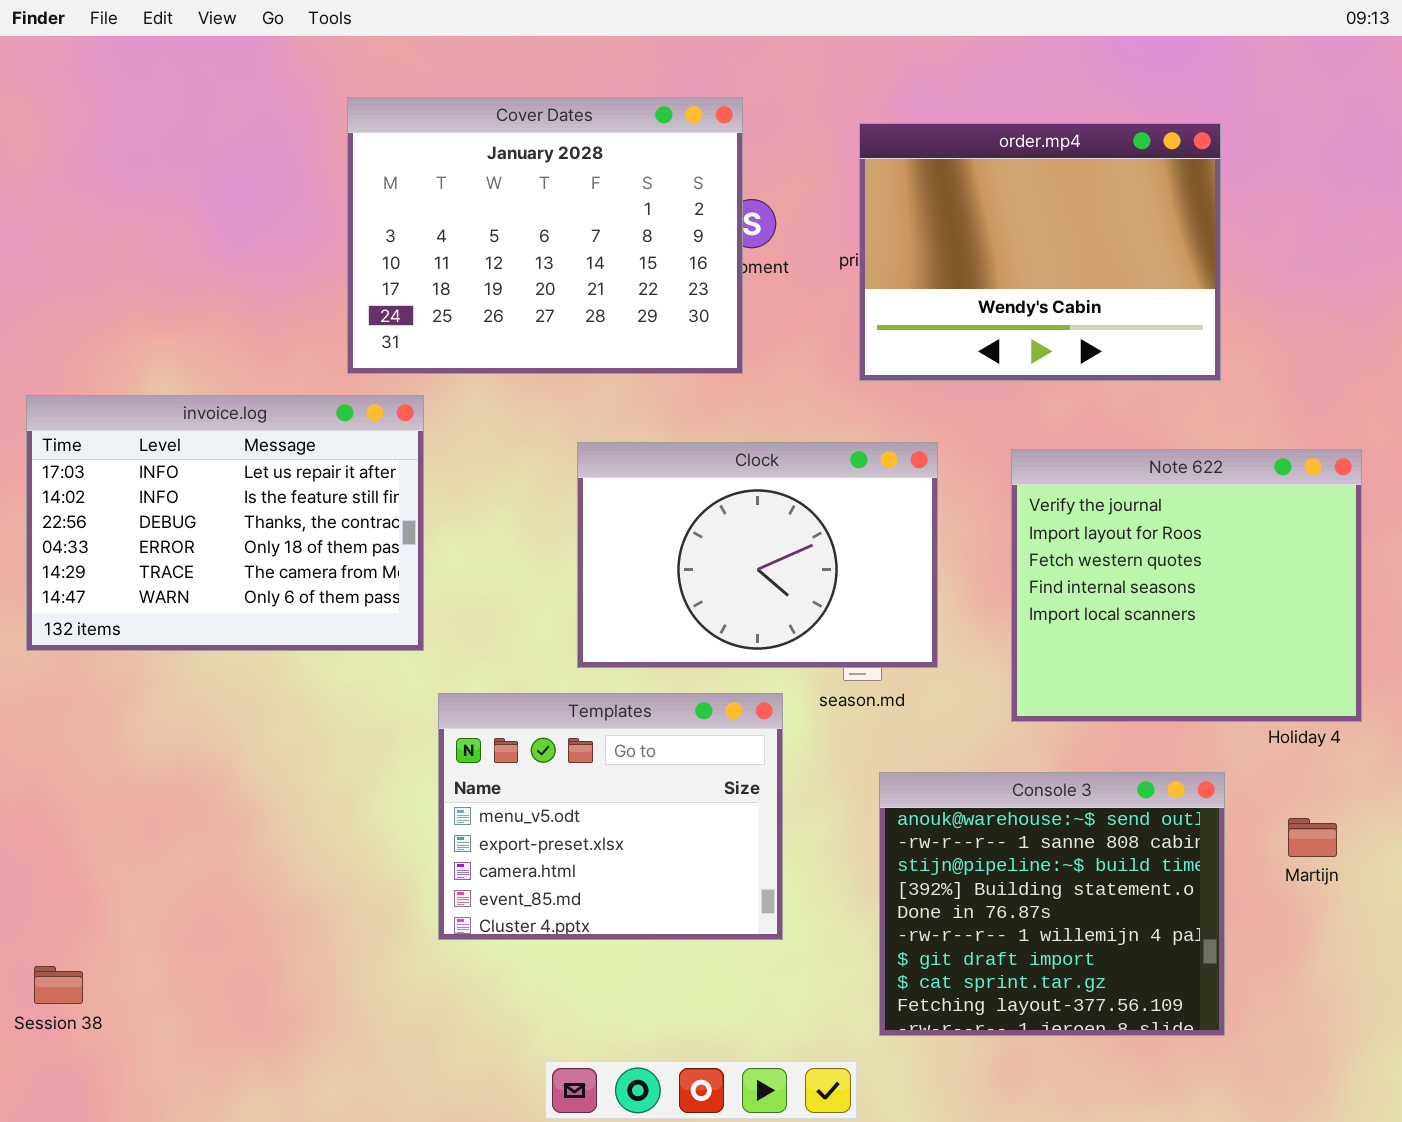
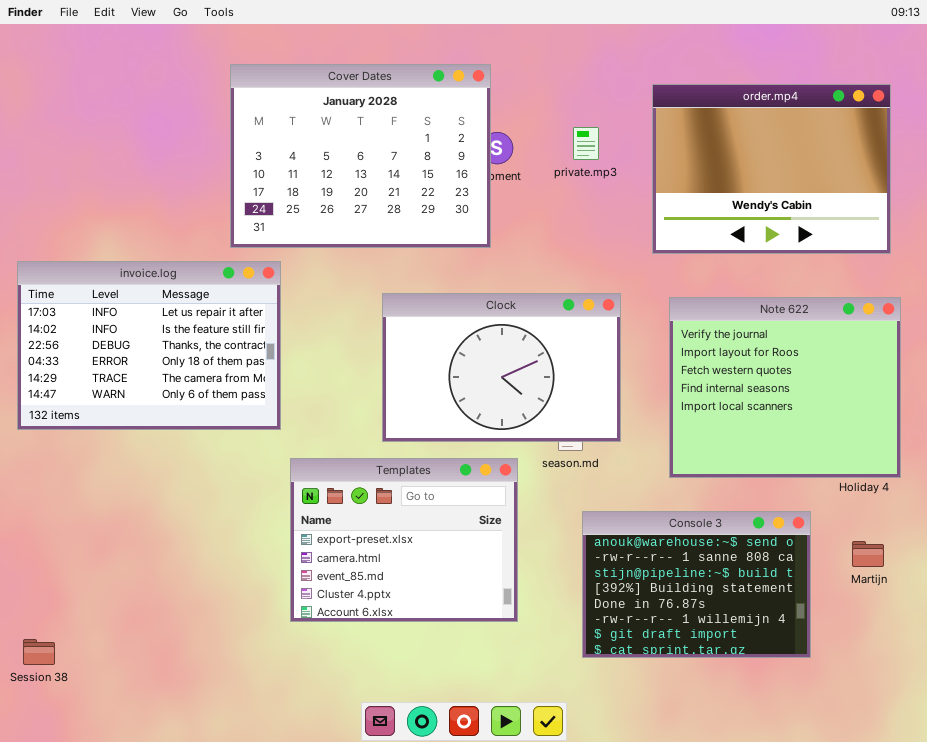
order.mp4: [859,123,1221,381] -> [652,84,891,254], moved
Templates: [438,693,783,940] -> [290,458,518,622], scrolled down 1 row
Console 3: [879,772,1225,1036] -> [582,511,811,658], resized

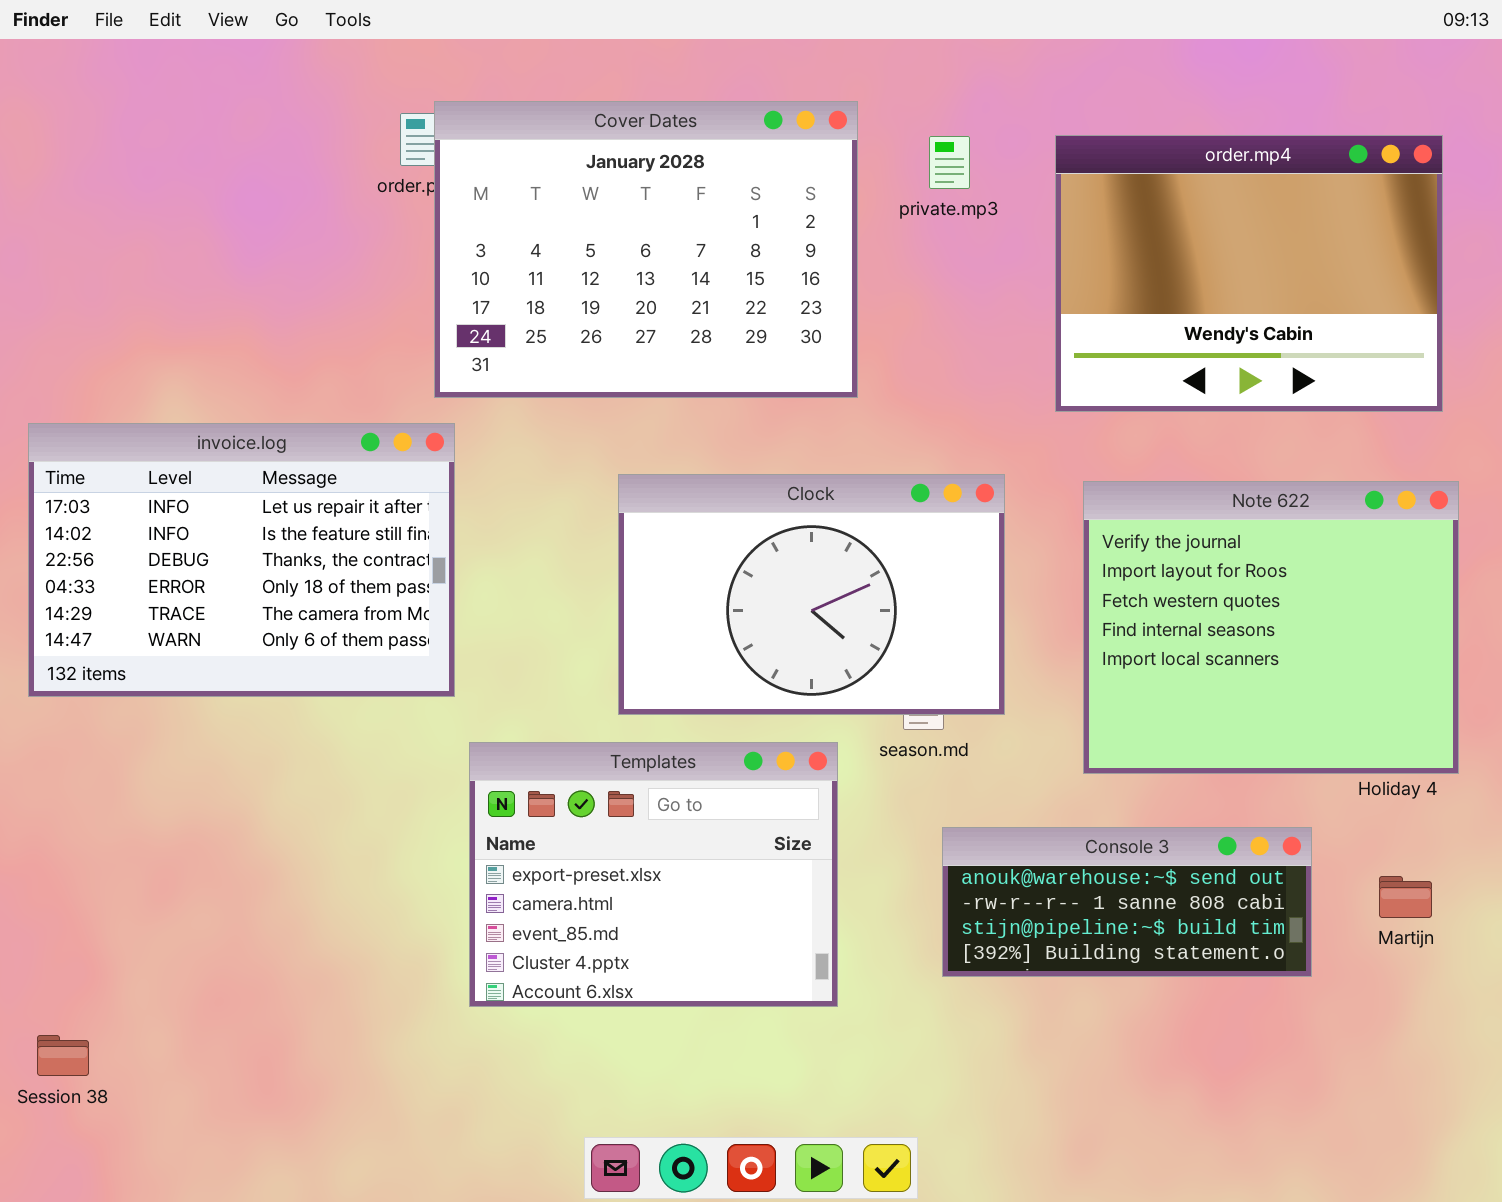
Cover Dates: [230,64,491,248] -> [434,101,858,398], moved
private.mp3: [573,127,599,160] -> [929,136,970,189], moved
Console 3: [582,511,811,658] -> [942,827,1312,977], resized

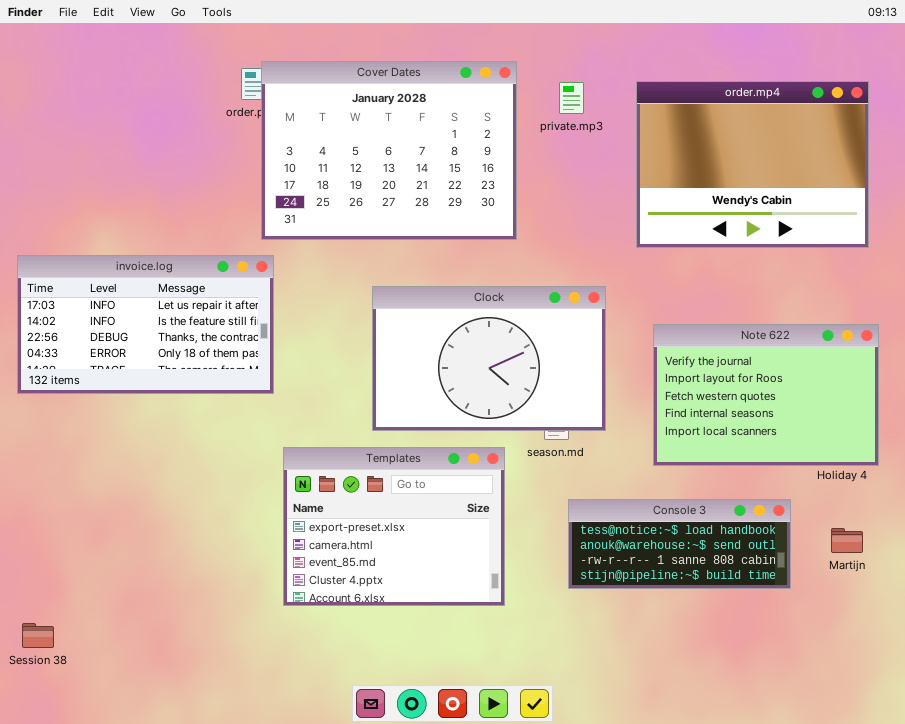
invoice.log: [28,423,455,697] -> [17,255,274,394], resized
Note 622: [1083,481,1459,774] -> [653,324,879,466], resized
Console 3: [942,827,1312,977] -> [568,499,791,589], scrolled up 1 row

